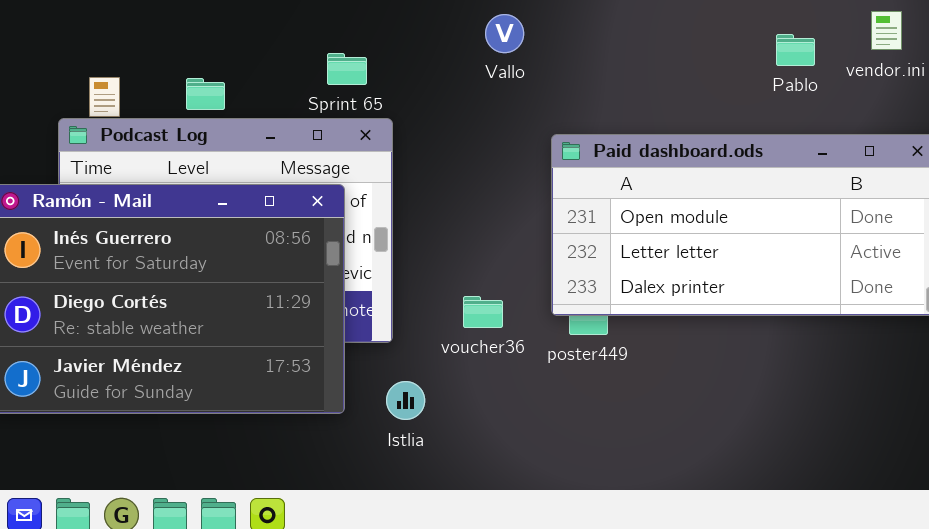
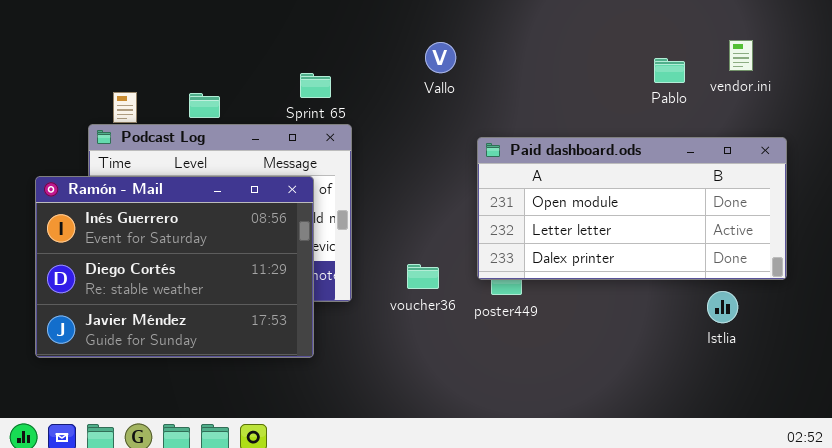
Istlia: [386,381,425,420] -> [707,291,738,323], moved

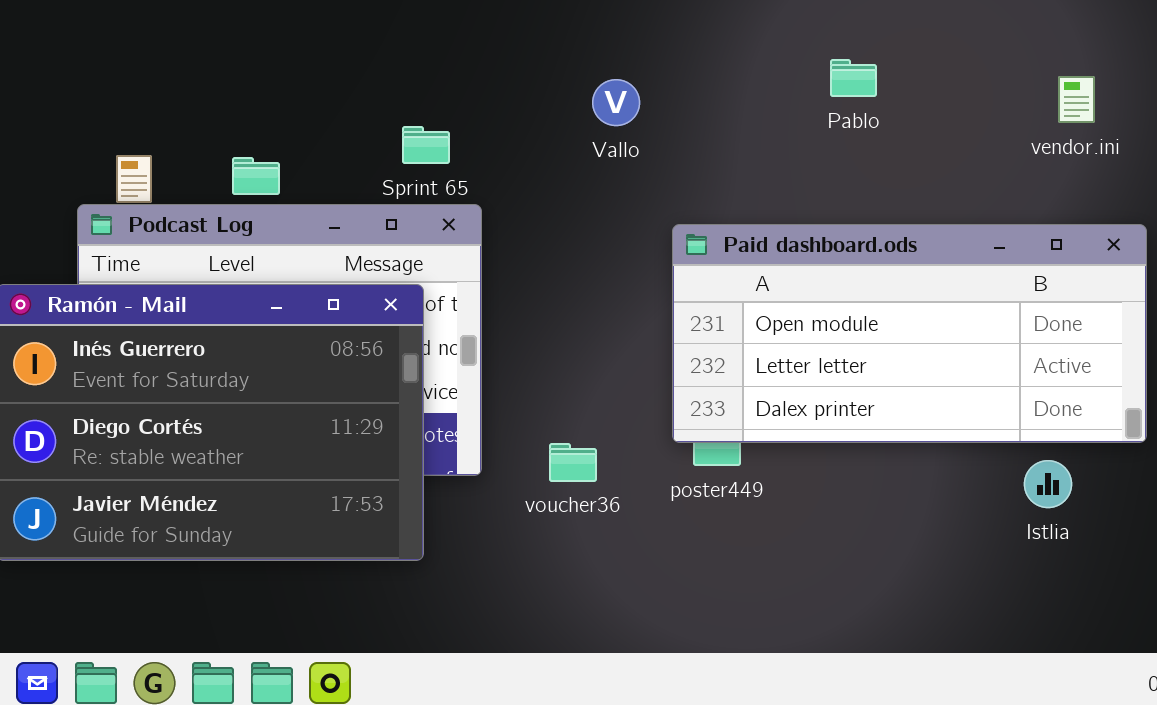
Pablo: [654,58,685,83] -> [830,59,877,97], moved
voucher36: [407,264,439,289] -> [549,443,597,482], moved

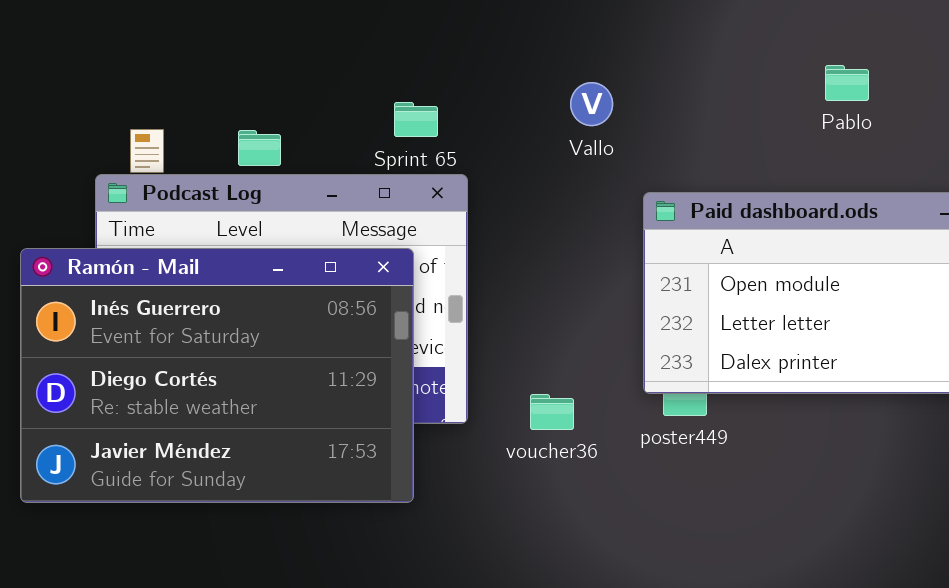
Pablo: [830,59,877,97] -> [825,65,869,101], moved
Vallo: [592,79,640,126] -> [570,82,613,126], moved

